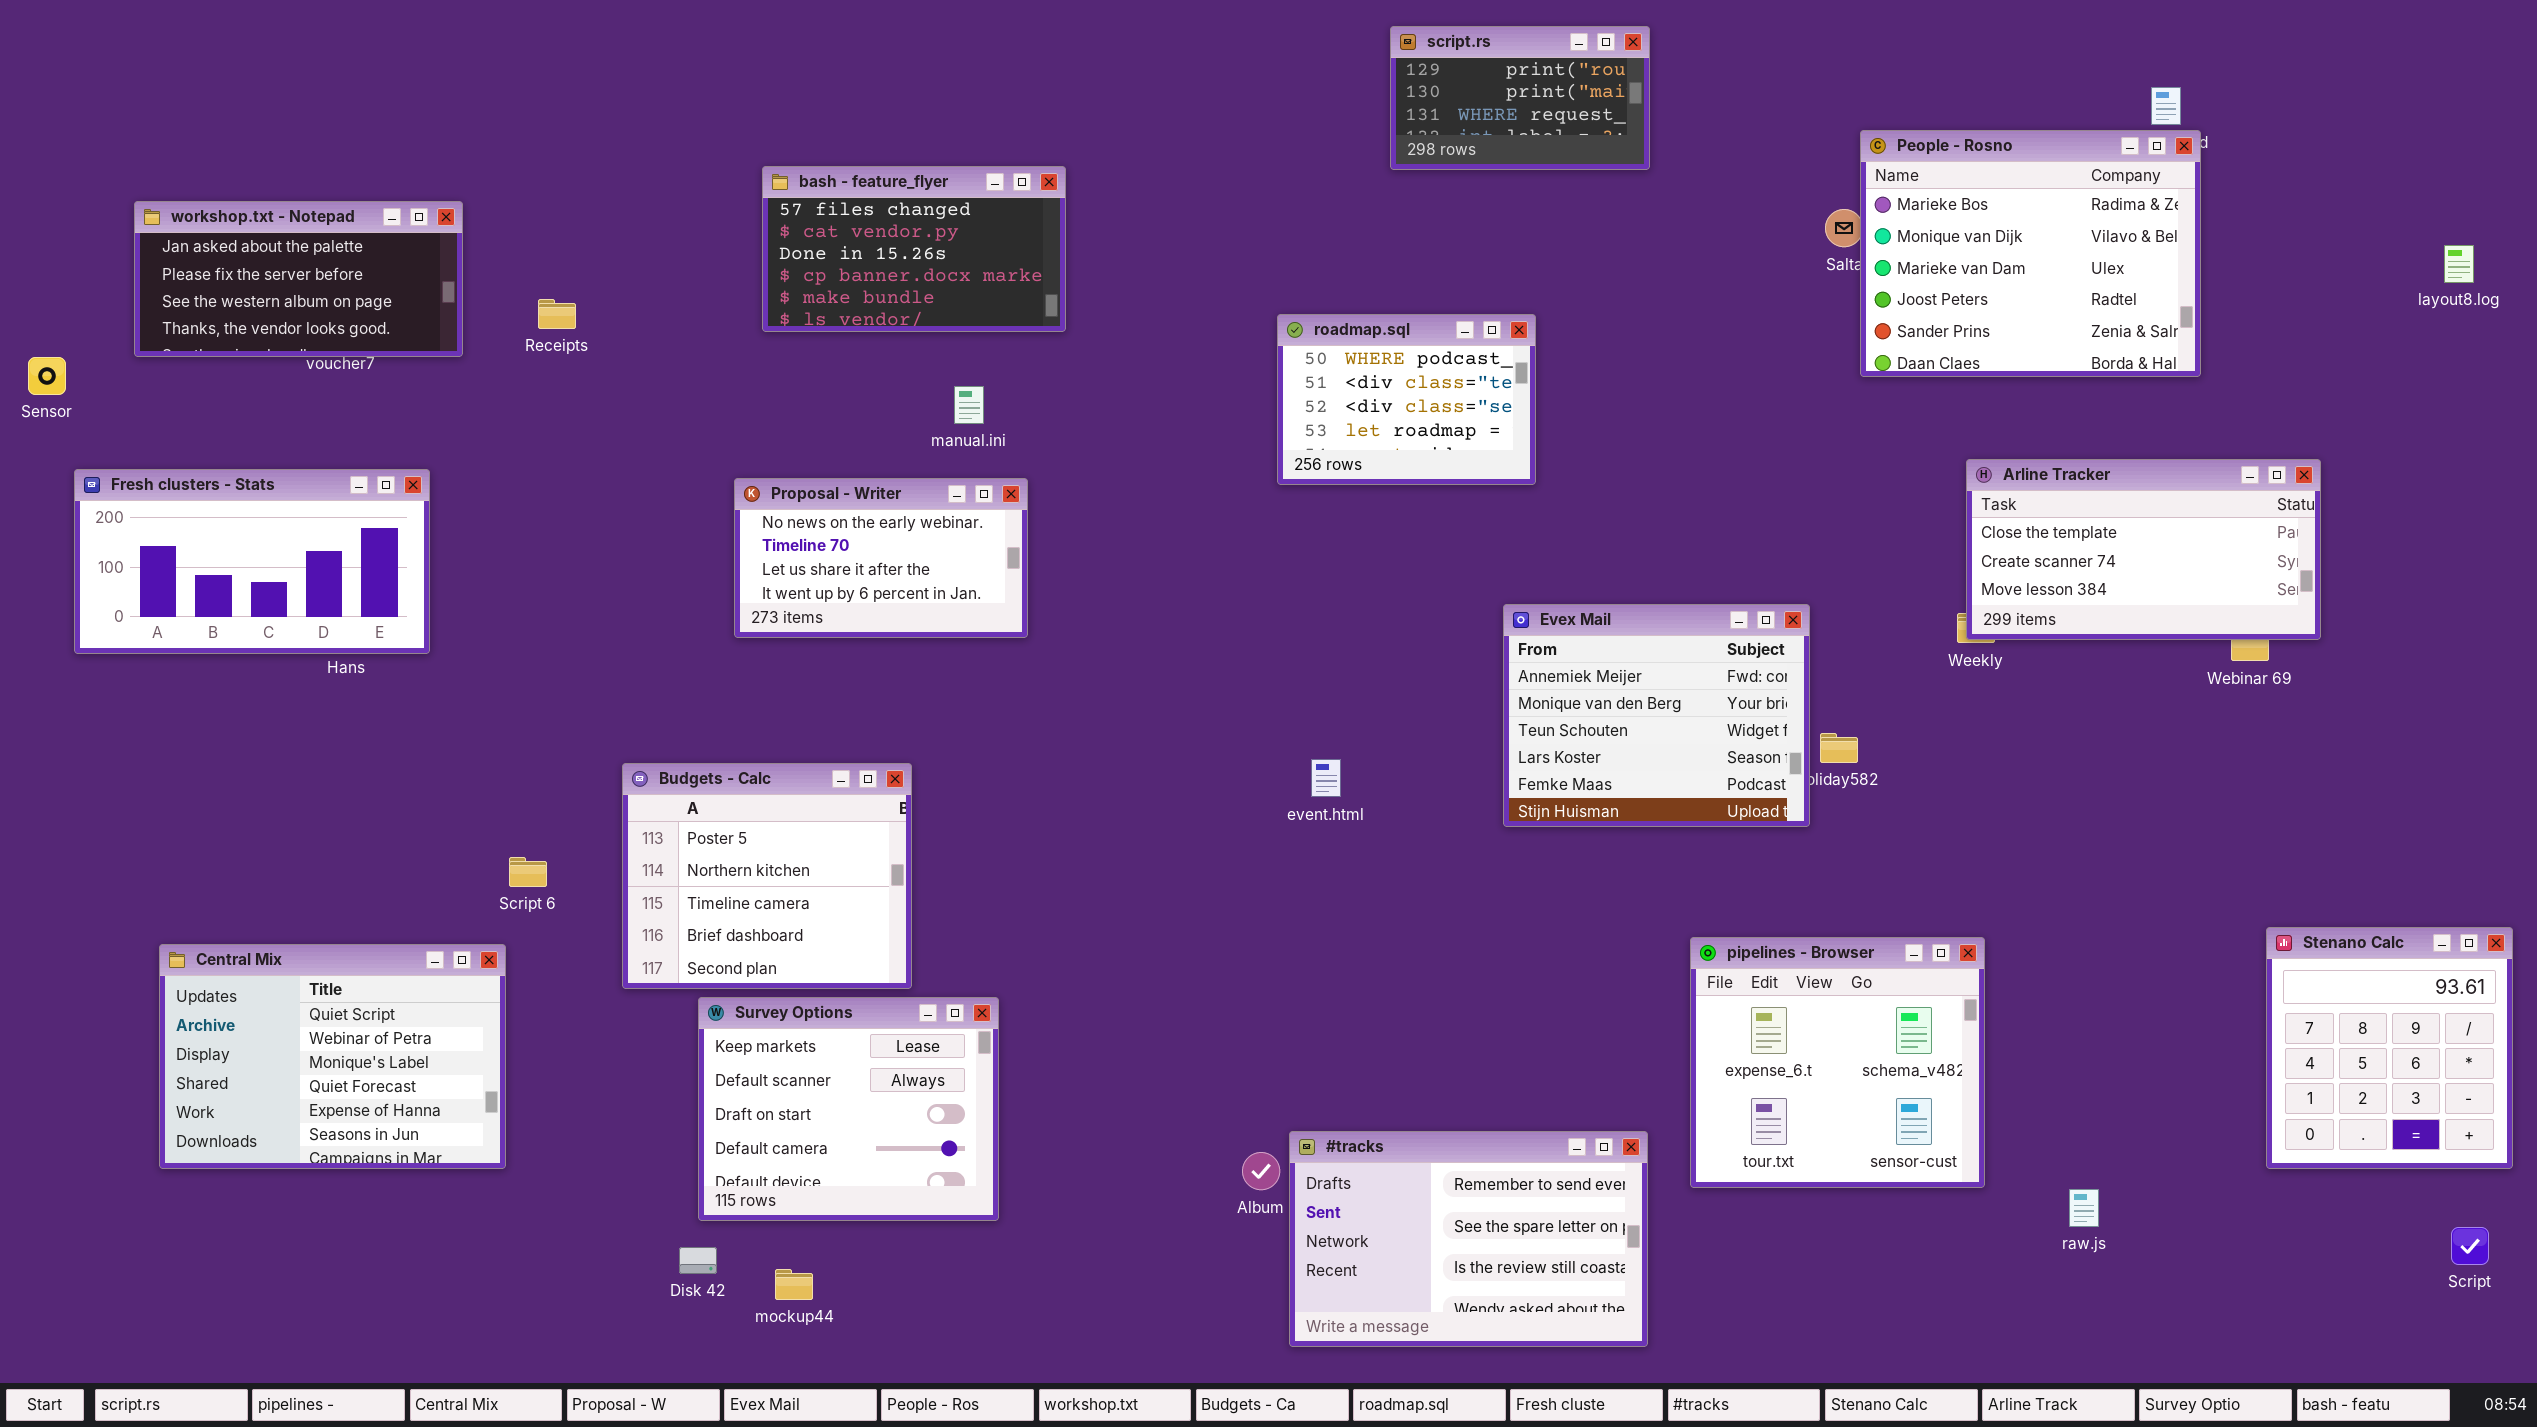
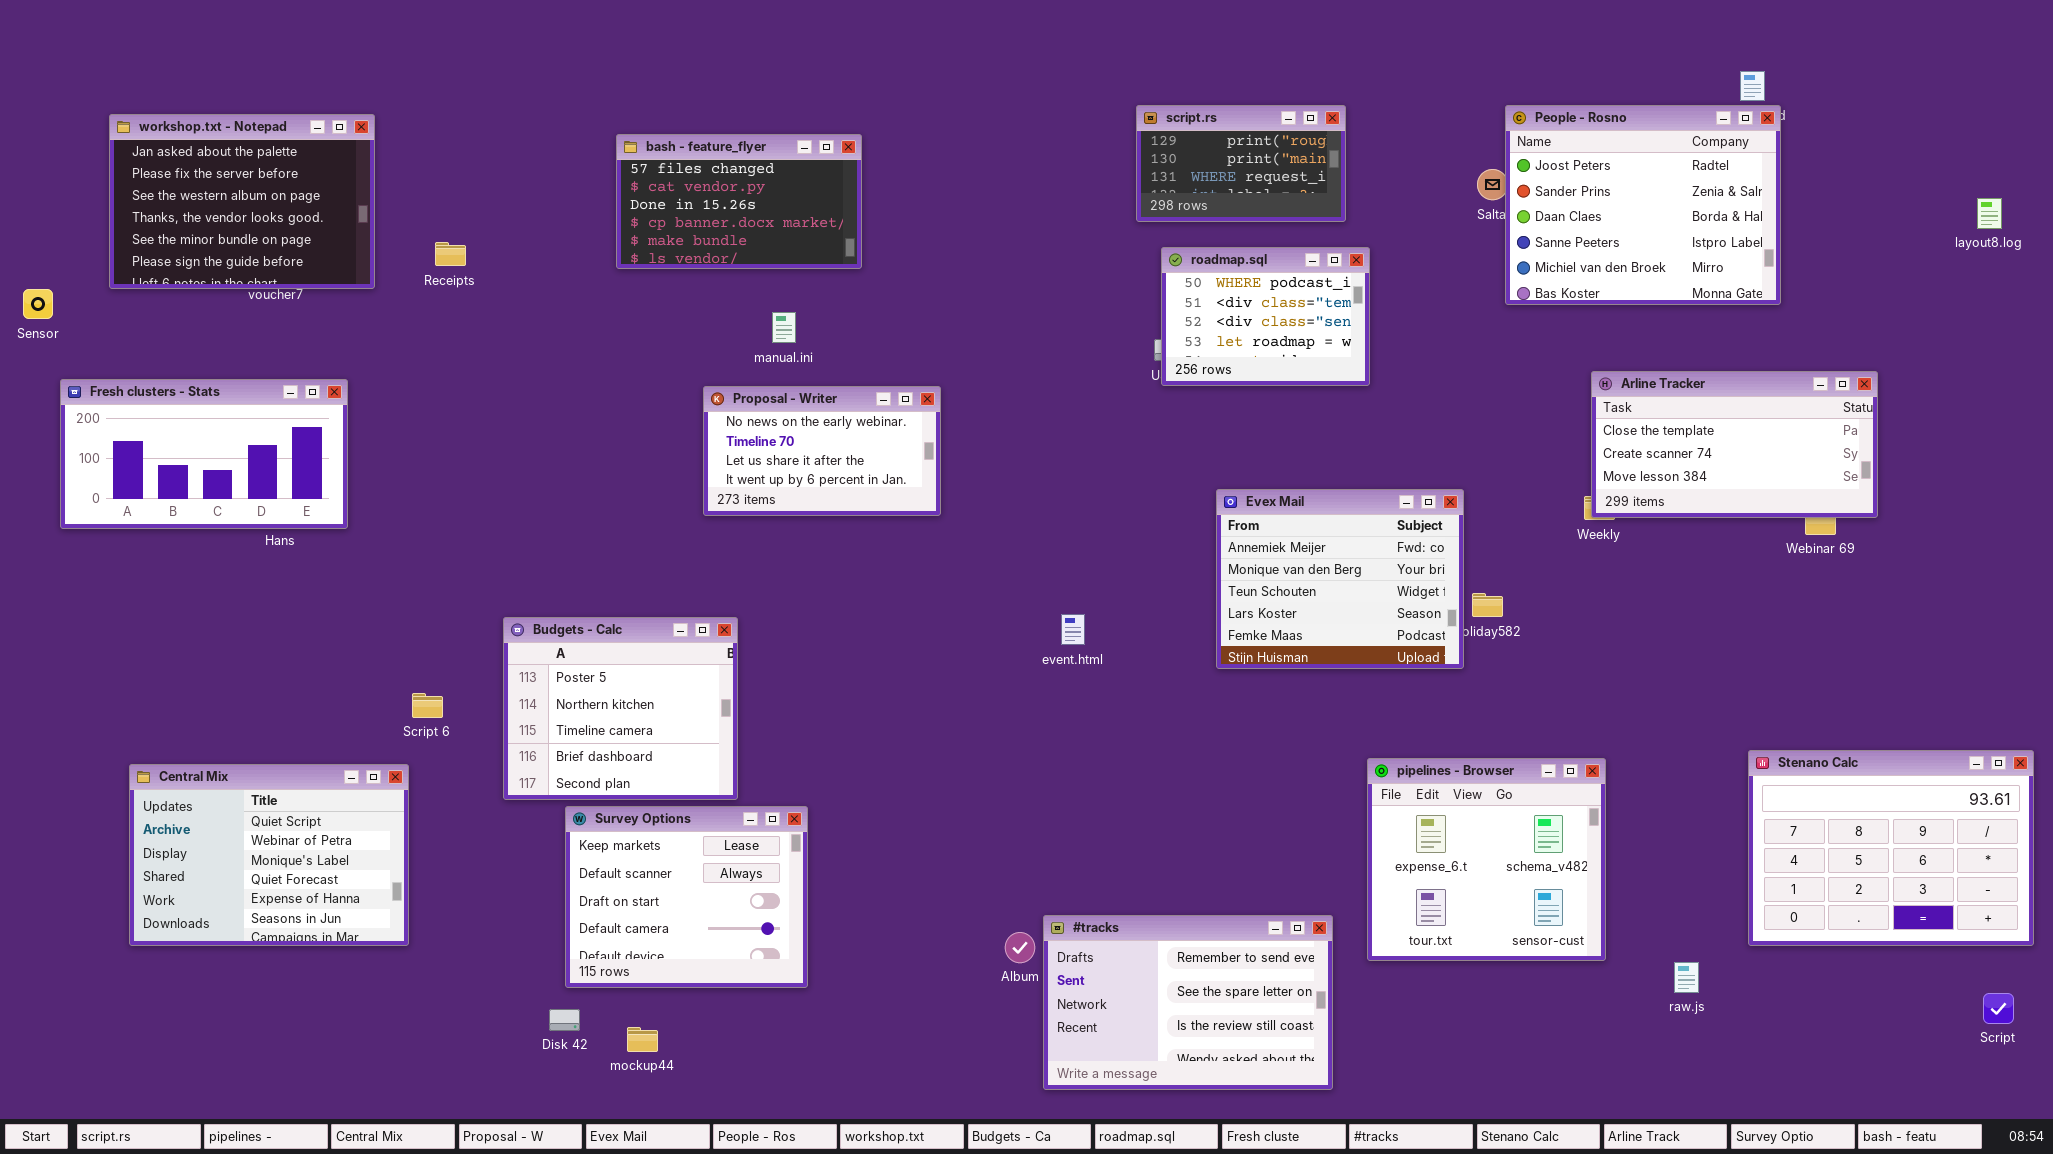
script.rs: [1390,26,1650,170] -> [1136,105,1346,222], moved
People - Rosno: [1860,130,2201,377] -> [1505,105,1781,305], scrolled down 3 rows
workshop.txt - Notepad: [134,201,463,357] -> [109,114,375,289], resized
roadmap.sql: [1277,314,1536,485] -> [1161,247,1370,386], moved
Proposal - Writer: [734,478,1028,638] -> [703,386,941,516], moved
Stenano Calc: [2266,927,2513,1169] -> [1748,750,2034,946], resized

